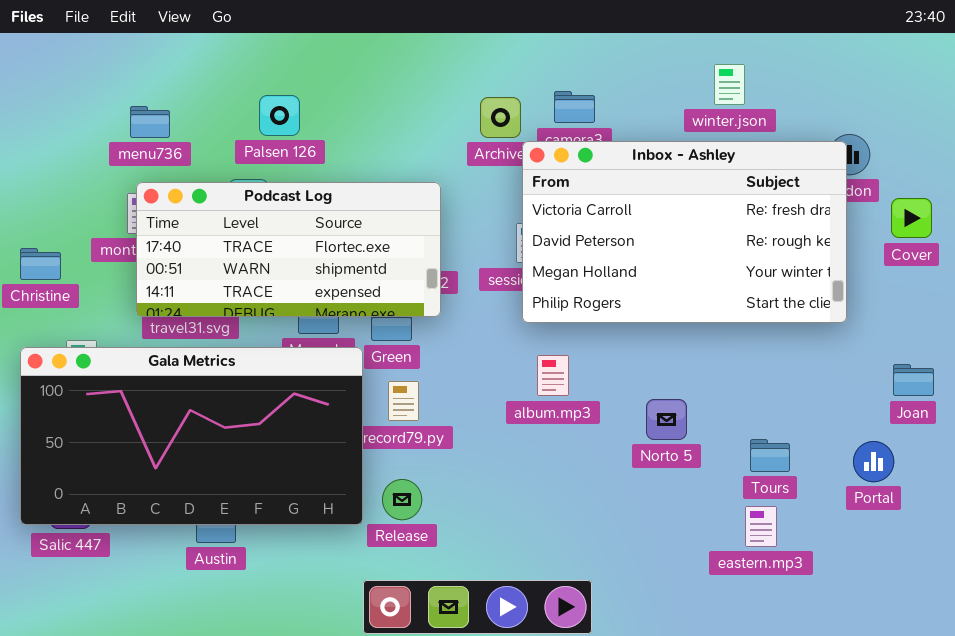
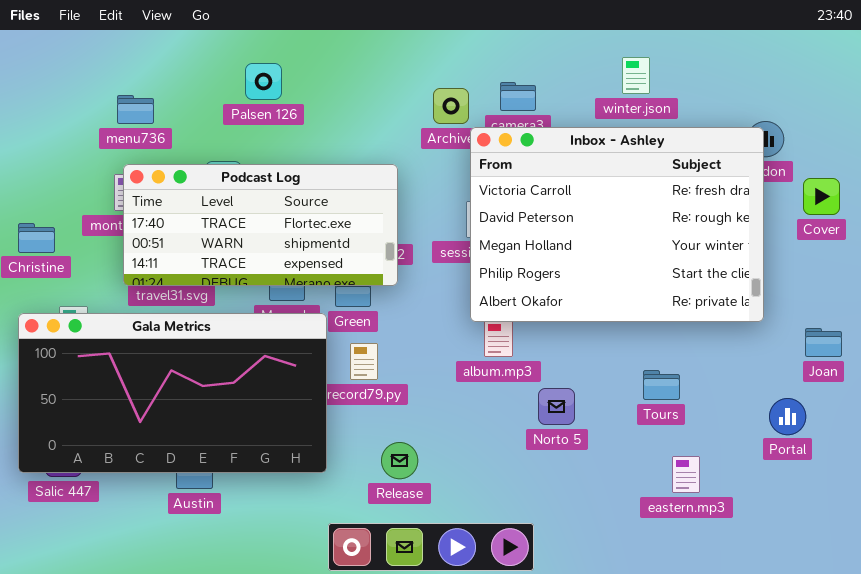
winter.json: [714,64,745,105] -> [622,57,650,94], moved
Palsen 126: [259,95,300,136] -> [245,63,282,100], moved
Inbox - Ashley: [522,141,847,323] -> [470,127,764,322], resized
Norto 5: [646,399,687,440] -> [538,388,575,425], moved
Tours: [750,439,790,472] -> [643,370,680,400], moved
Release: [382,479,422,520] -> [381,442,418,479], moved

